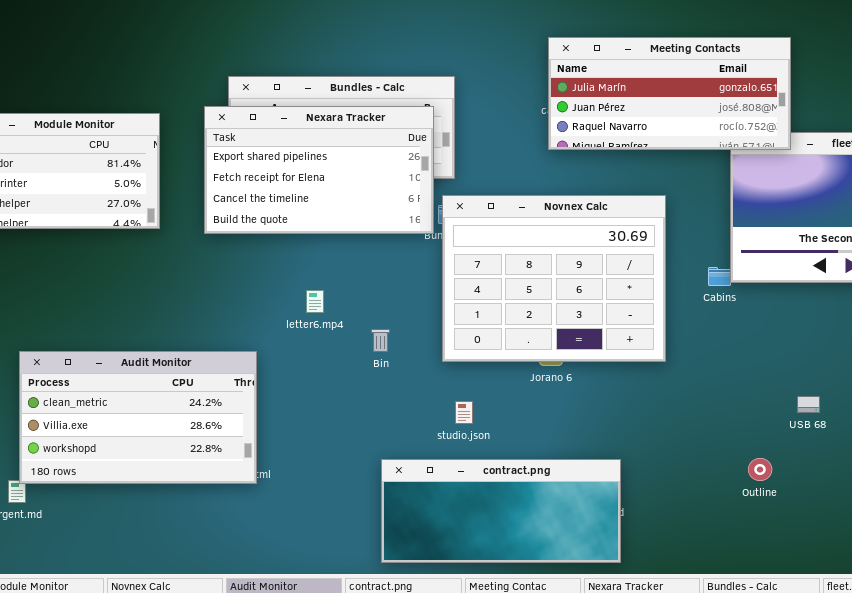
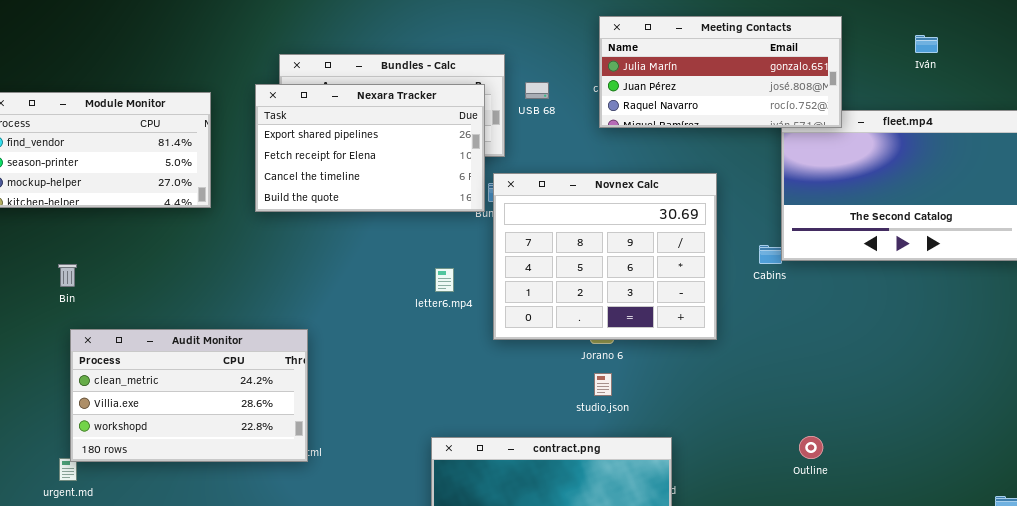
letter6.mp4: [306,290,324,313] -> [435,268,454,292], moved
Bin: [371,329,390,352] -> [58,264,77,287], moved
USB 68: [797,396,820,413] -> [525,82,549,99], moved
studio.json: [455,401,473,424] -> [594,373,612,396], moved

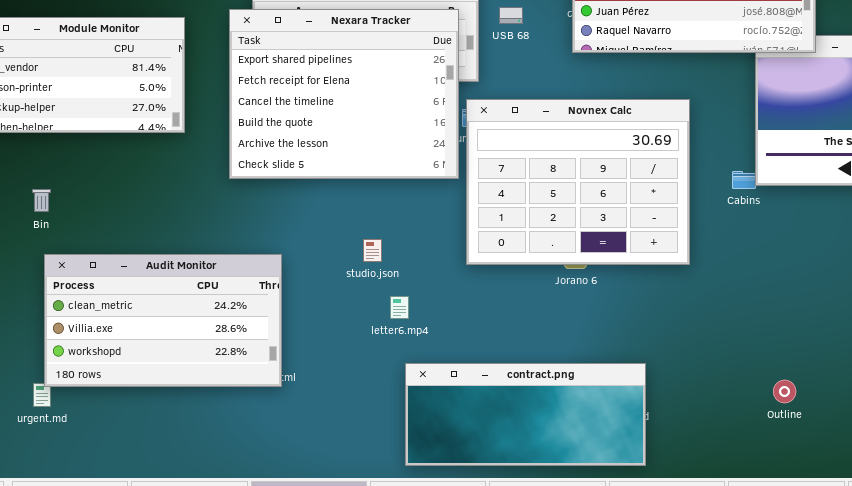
Nexara Tracker: [255,84,485,212] -> [229,9,459,179], resized
letter6.mp4: [435,268,454,292] -> [390,296,409,319], moved
studio.json: [594,373,612,396] -> [363,239,382,262], moved
Outline: [799,436,823,459] -> [773,380,796,403], moved

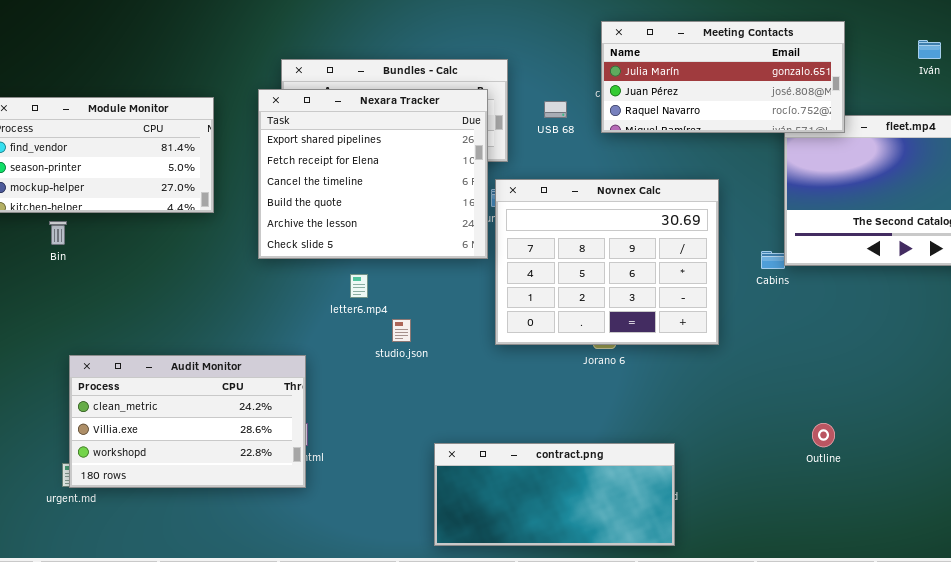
USB 68: [499,7,523,24] -> [544,101,567,118], moved
Bin: [32,189,51,212] -> [49,221,67,245], moved
Audit Monitor: [44,254,282,387] -> [69,355,306,488], moved
letter6.mp4: [390,296,409,319] -> [350,274,368,298], moved
Outline: [773,380,796,403] -> [812,423,835,447], moved

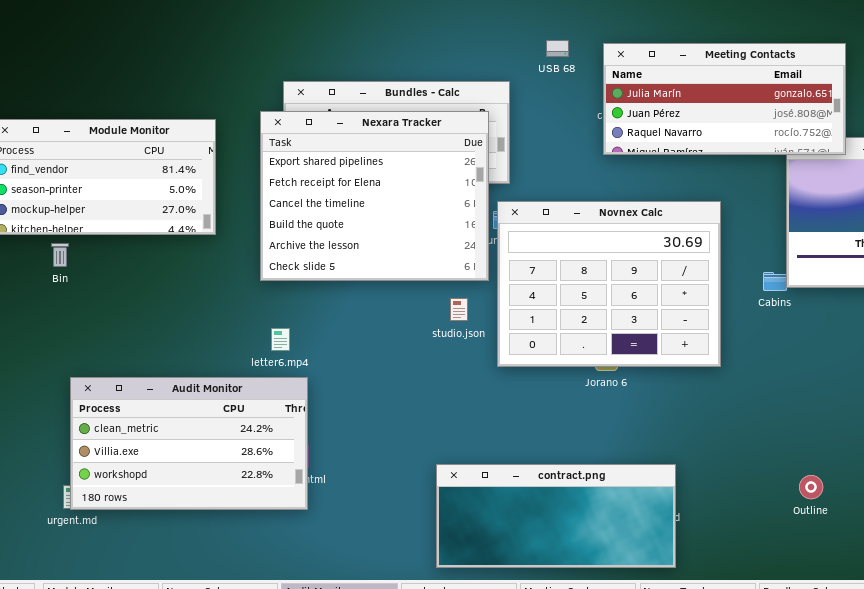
USB 68: [544,101,567,118] -> [546,40,569,57], moved
letter6.mp4: [350,274,368,298] -> [271,328,290,351], moved
studio.json: [392,319,411,342] -> [450,298,468,321], moved
Outline: [812,423,835,447] -> [799,475,823,499], moved

